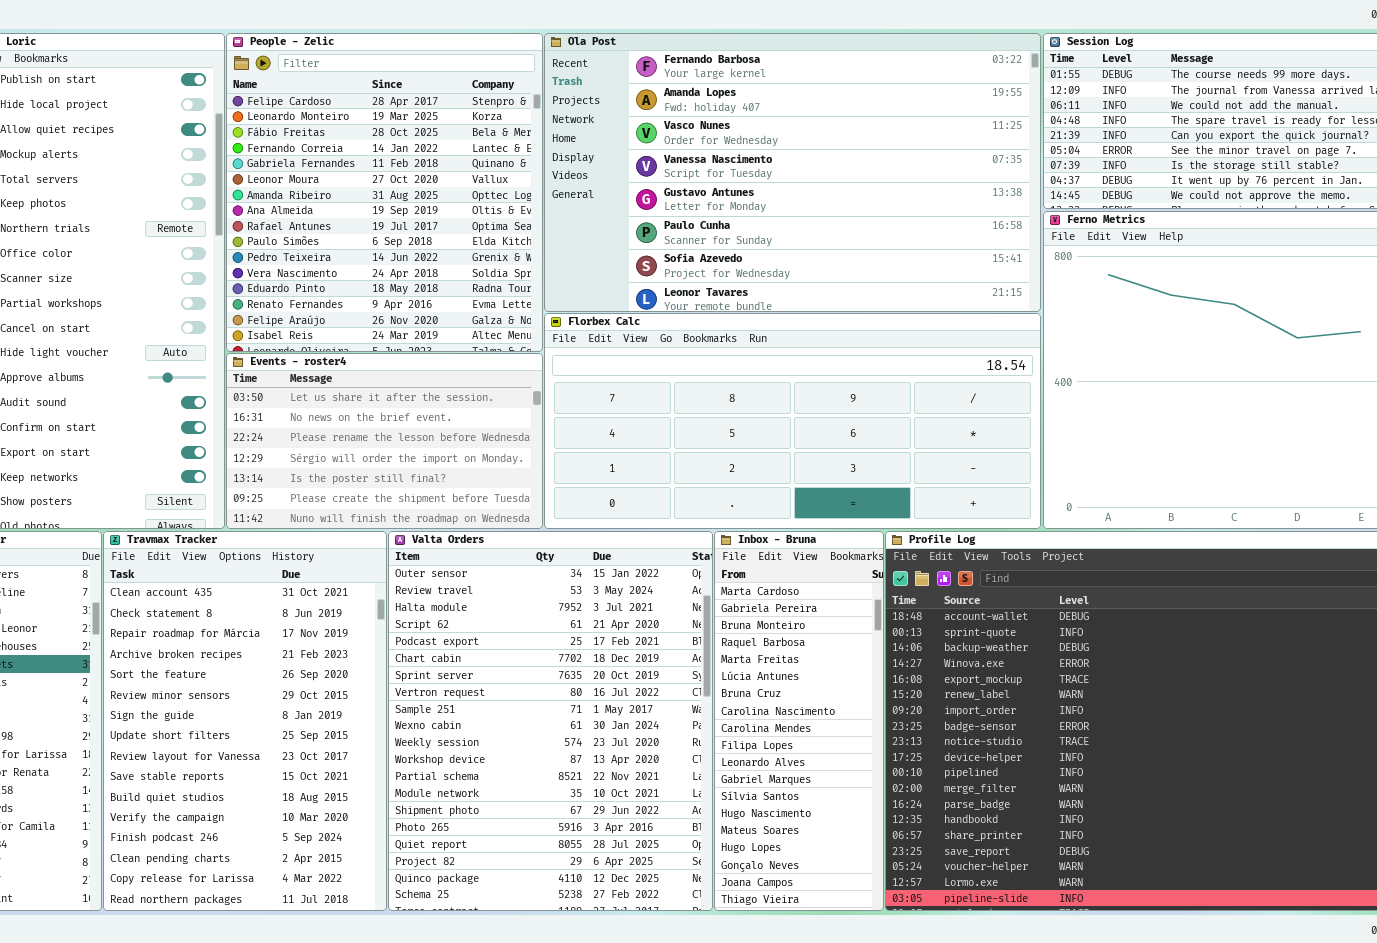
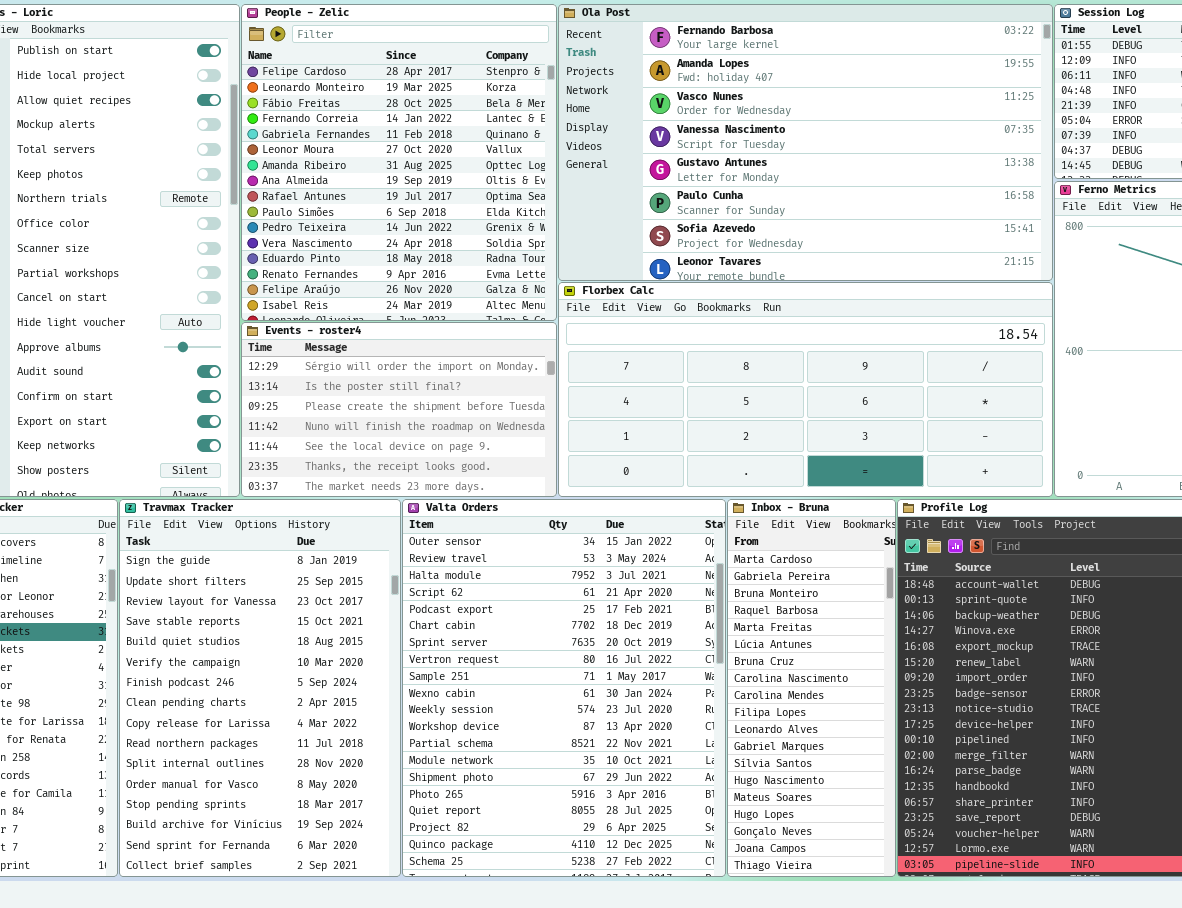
Events - roster4: [226,353,543,529] -> [241,322,557,497], scrolled down 3 rows
Travmax Tracker: [103,531,387,911] -> [119,499,401,877], scrolled down 6 rows

